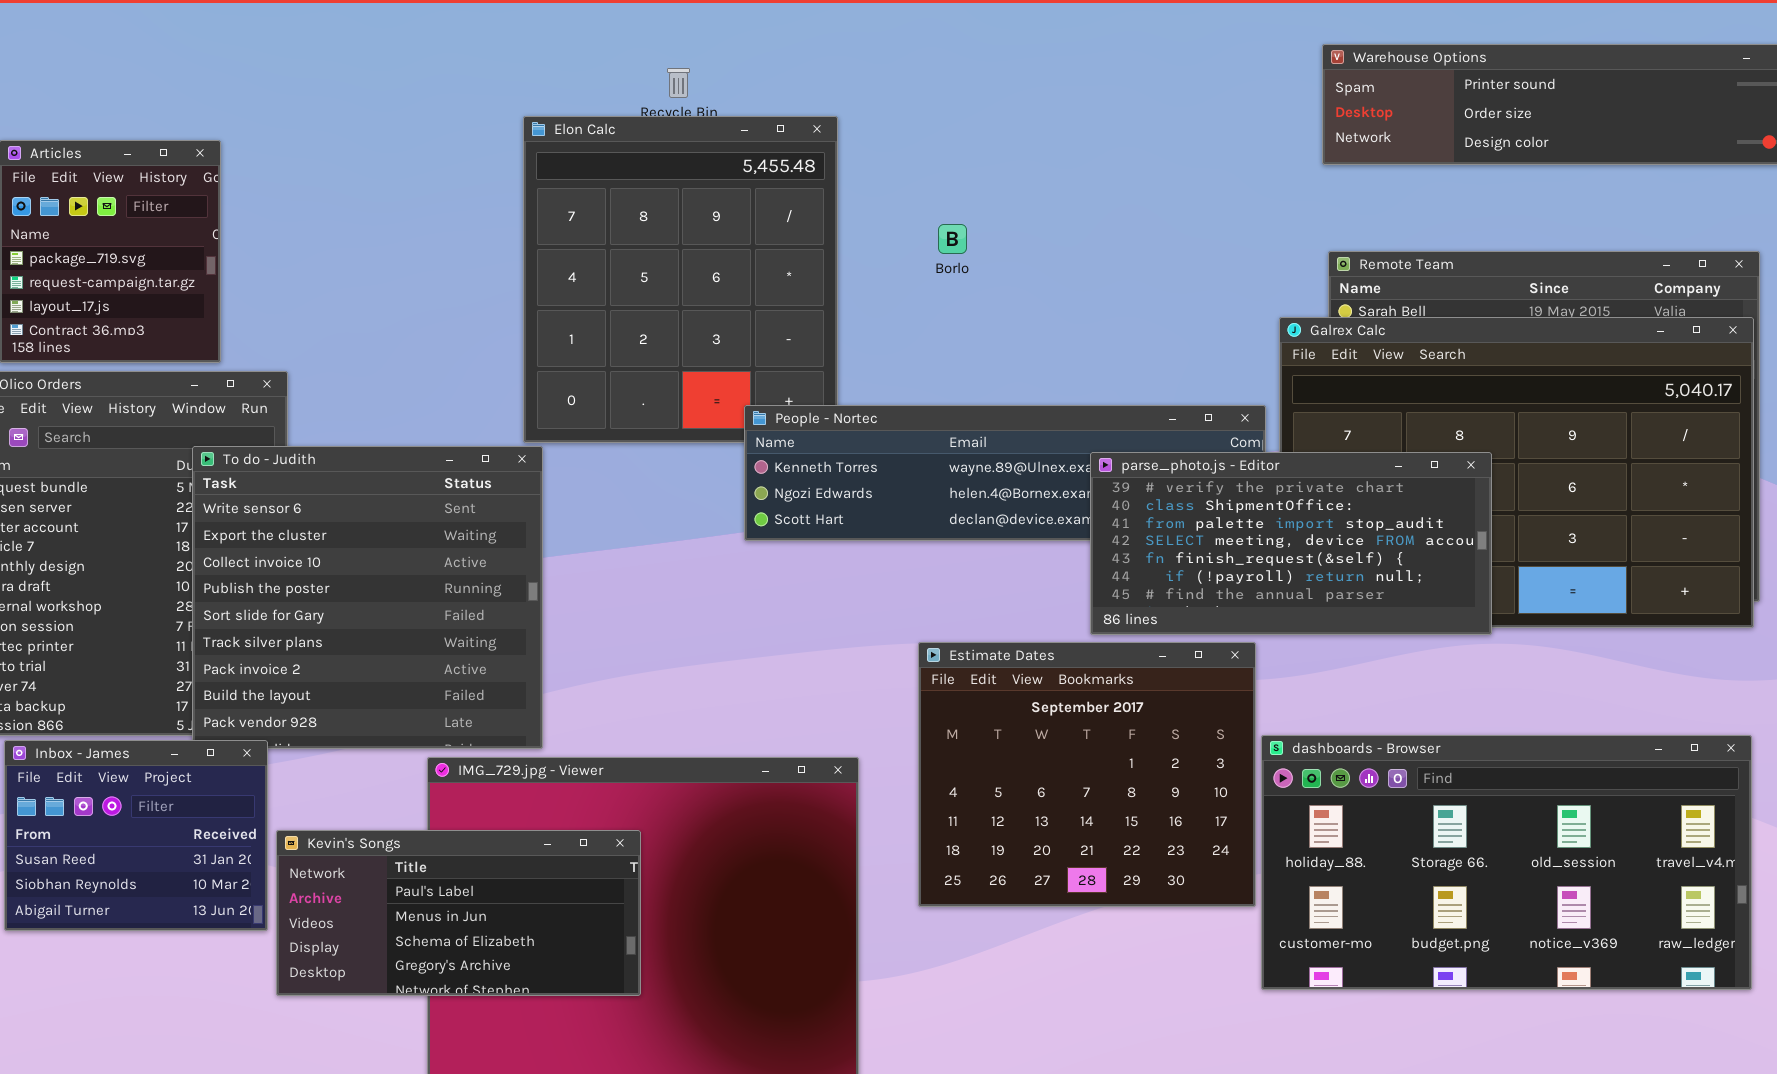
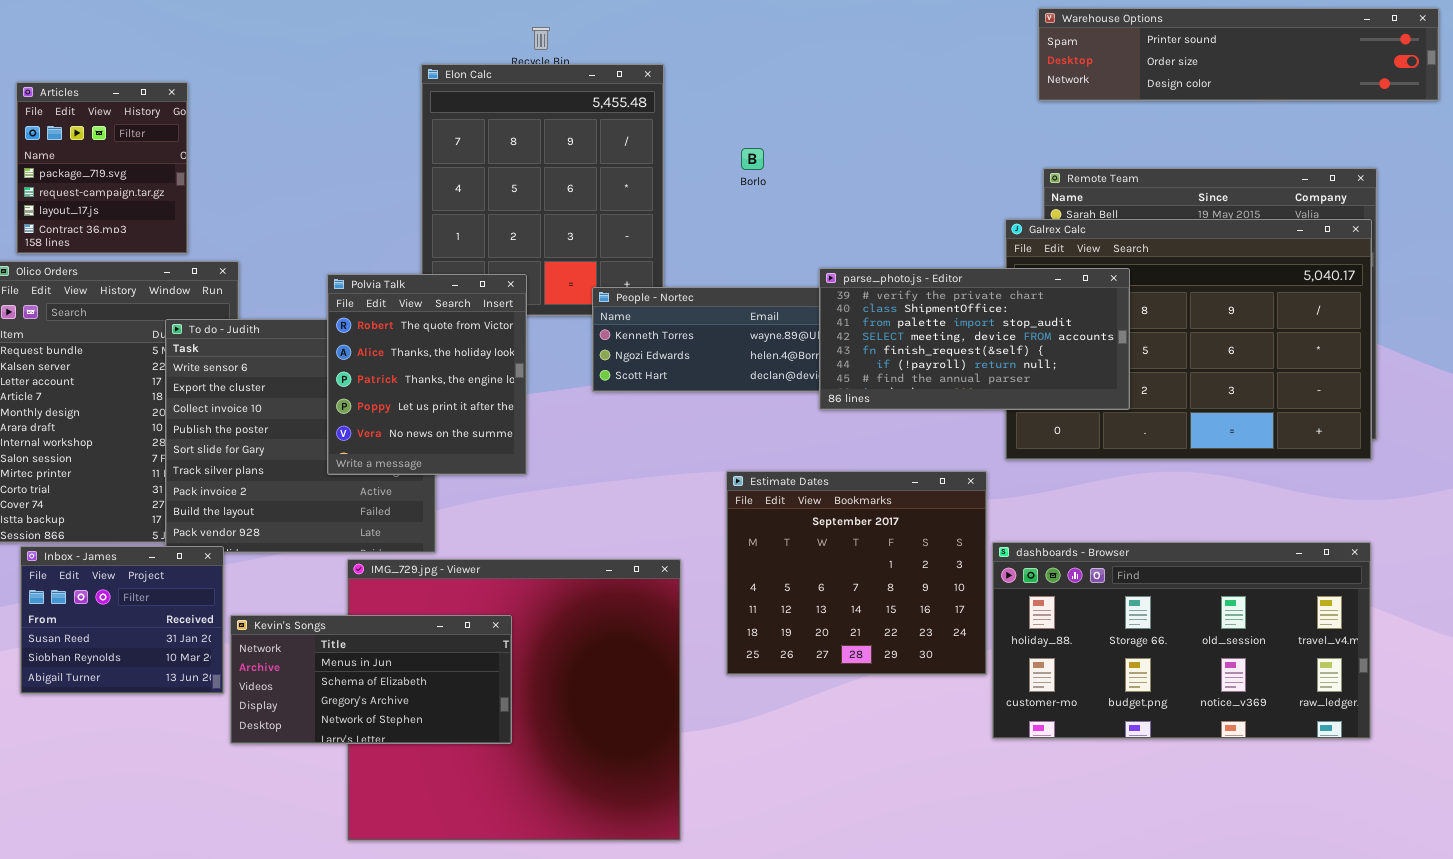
Polvia Talk: none -> [327,274,527,475], opened
parse_photo.js - Editor: [1090,452,1492,635] -> [819,268,1130,410], moved
Kevin's Songs: [276,830,641,996] -> [230,615,512,744], scrolled down 1 row

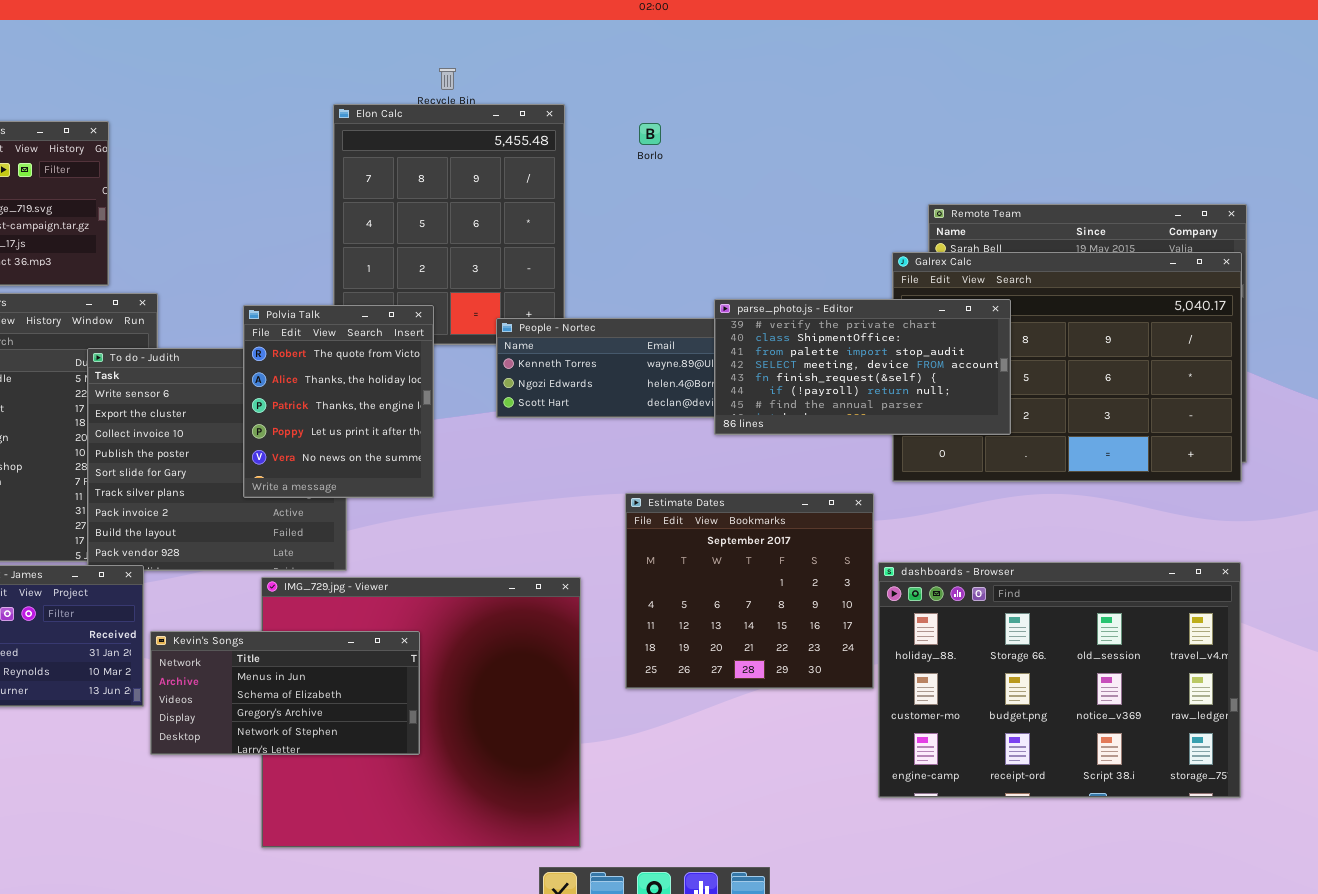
Warehouse Options: [1038,8,1439,101] -> none, closed
Borlo: [741,148,764,170] -> [639,123,661,145], moved
dashboards - Browser: [992,542,1371,739] -> [878,562,1241,798], resized

